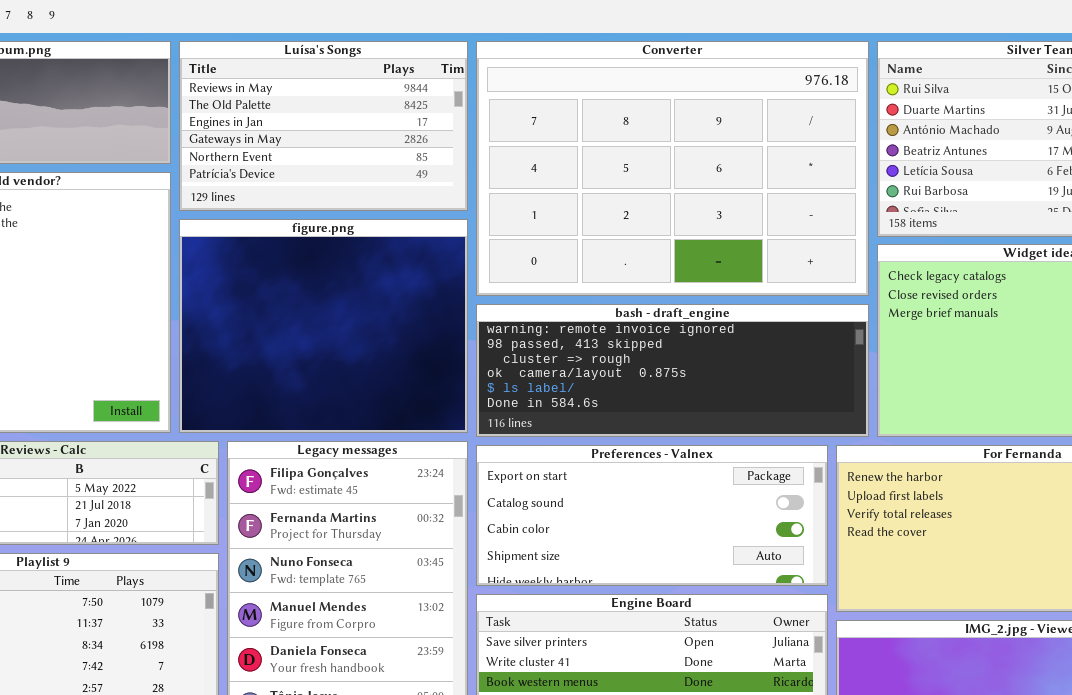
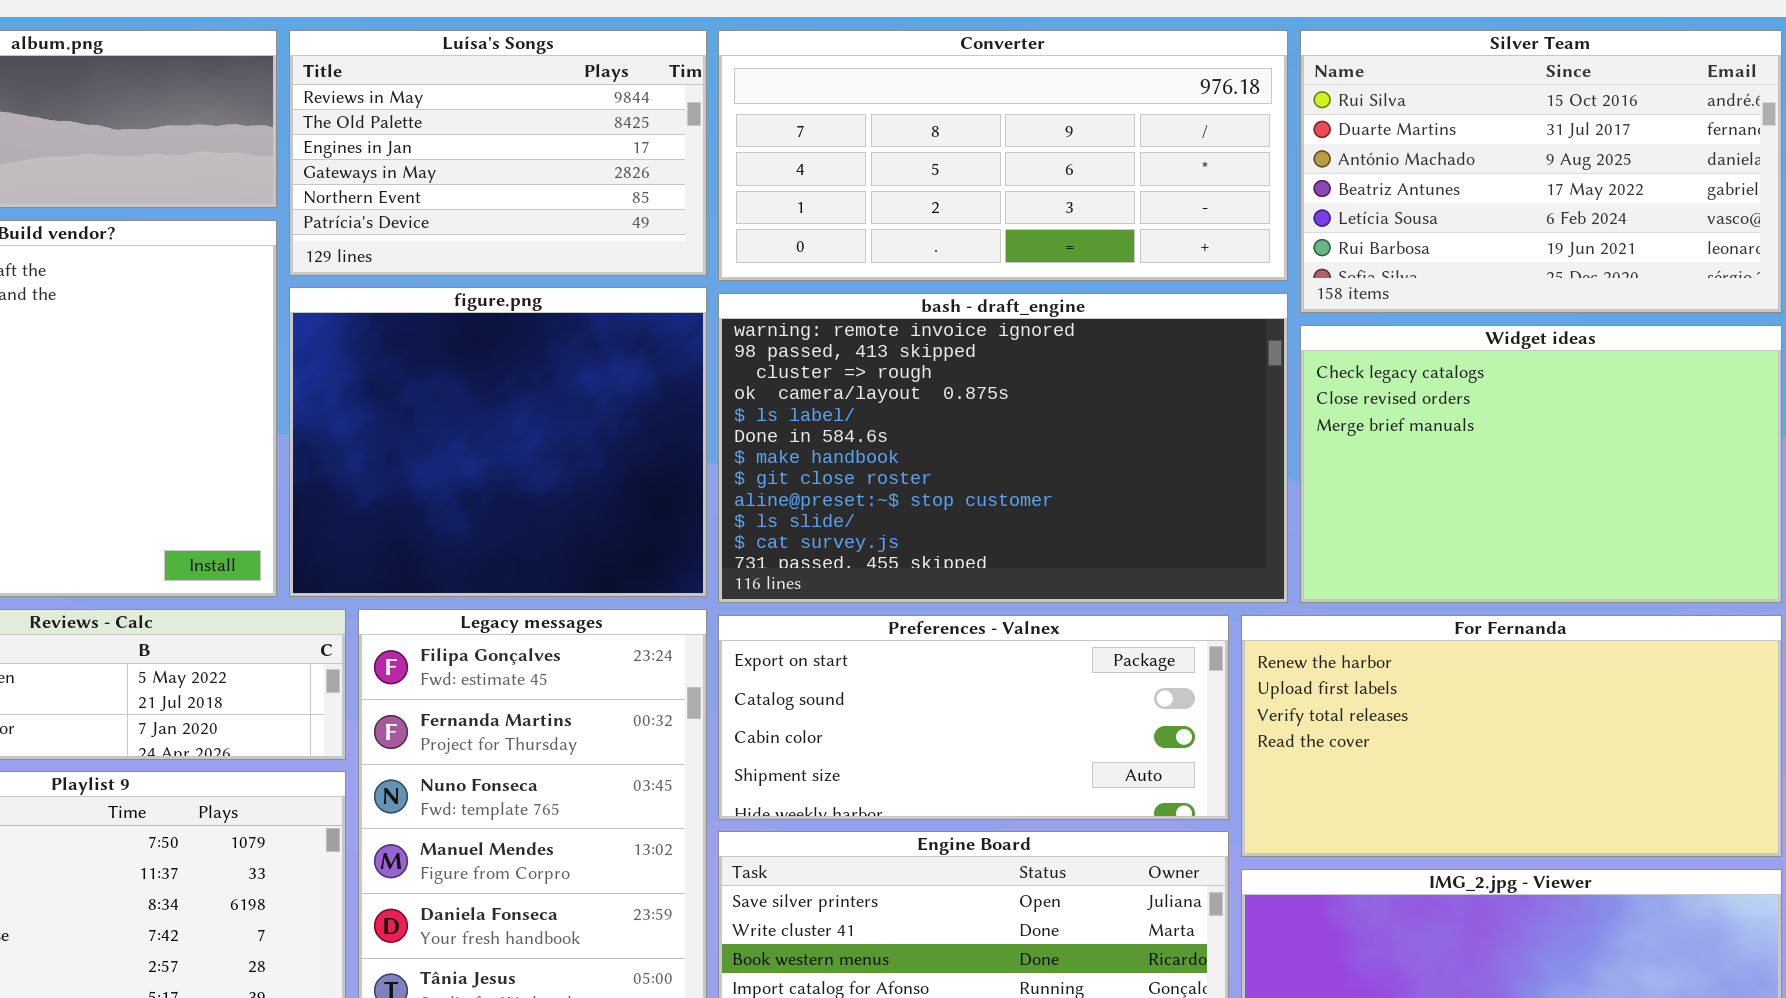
Converter: [476,41,869,296] -> [718,30,1288,281], resized
bash - draft_engine: [476,304,869,437] -> [718,293,1288,603], resized

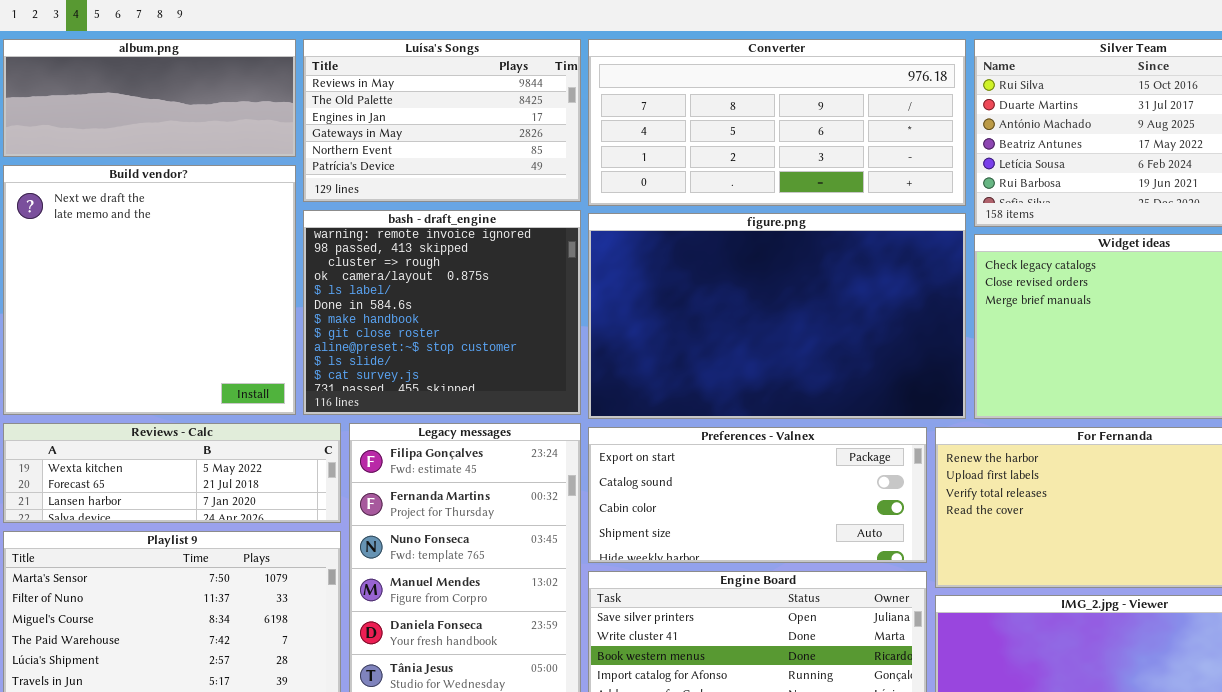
figure.png: [289,287,707,597] -> [588,213,966,419], moved, resized
bash - draft_engine: [718,293,1288,603] -> [303,210,581,415], moved, resized

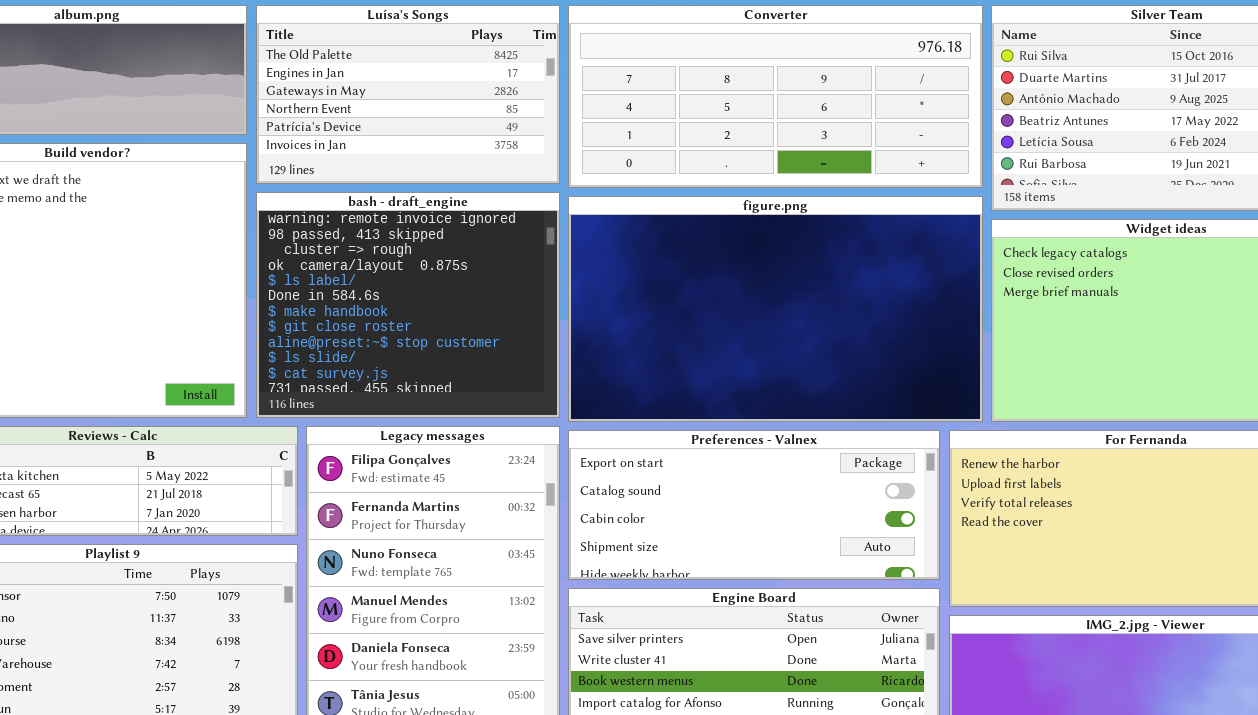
Luísa's Songs: [303,39,581,202] -> [256,5,560,184], scrolled down 1 row

